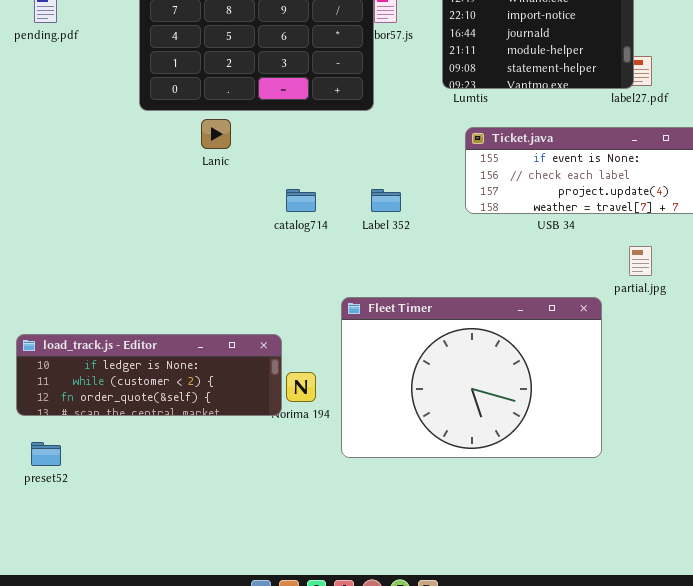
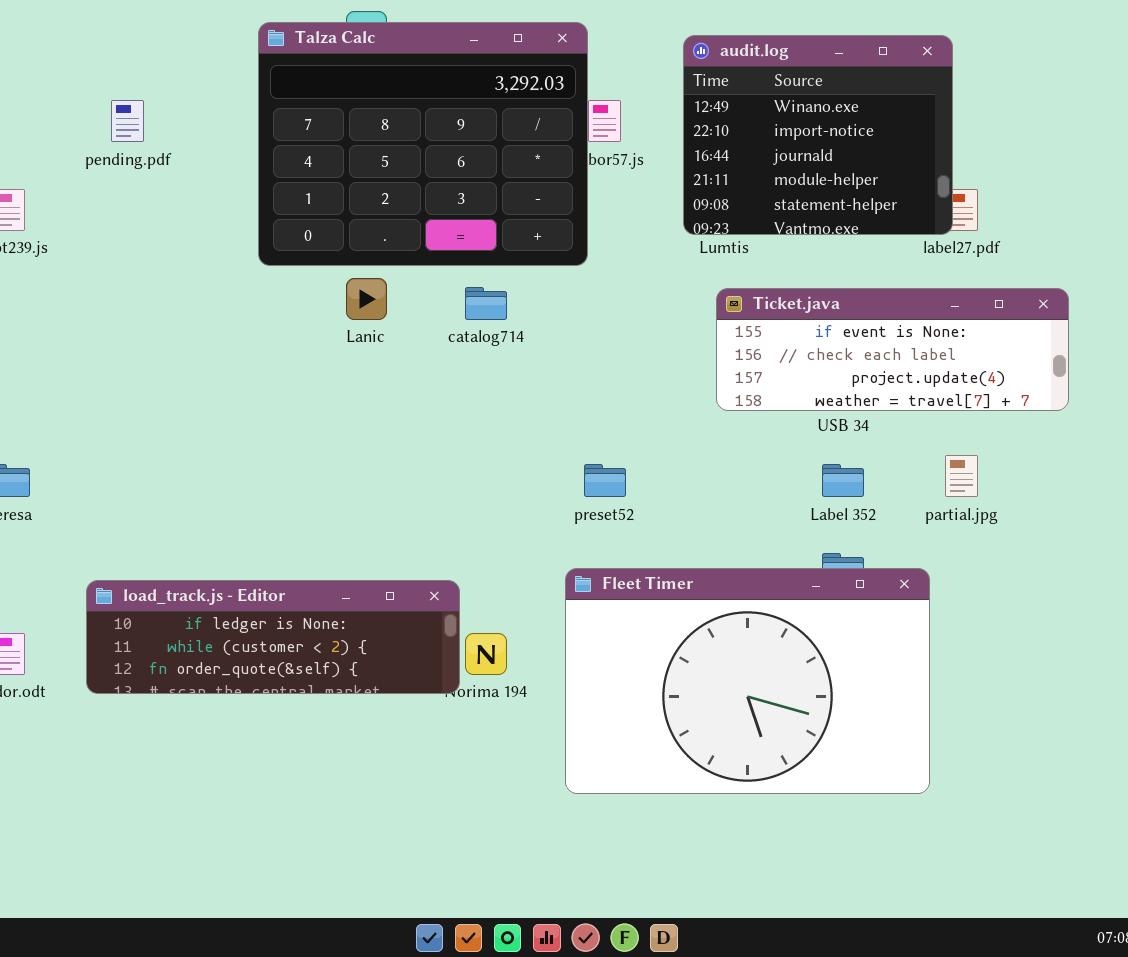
catalog714: [286,189,316,212] -> [465,287,507,320], moved
Label 352: [371,189,401,212] -> [822,464,864,497], moved
Fleet Timer: [341,297,602,458] -> [565,568,930,794], moved
preset52: [31,442,61,466] -> [584,464,626,497], moved

